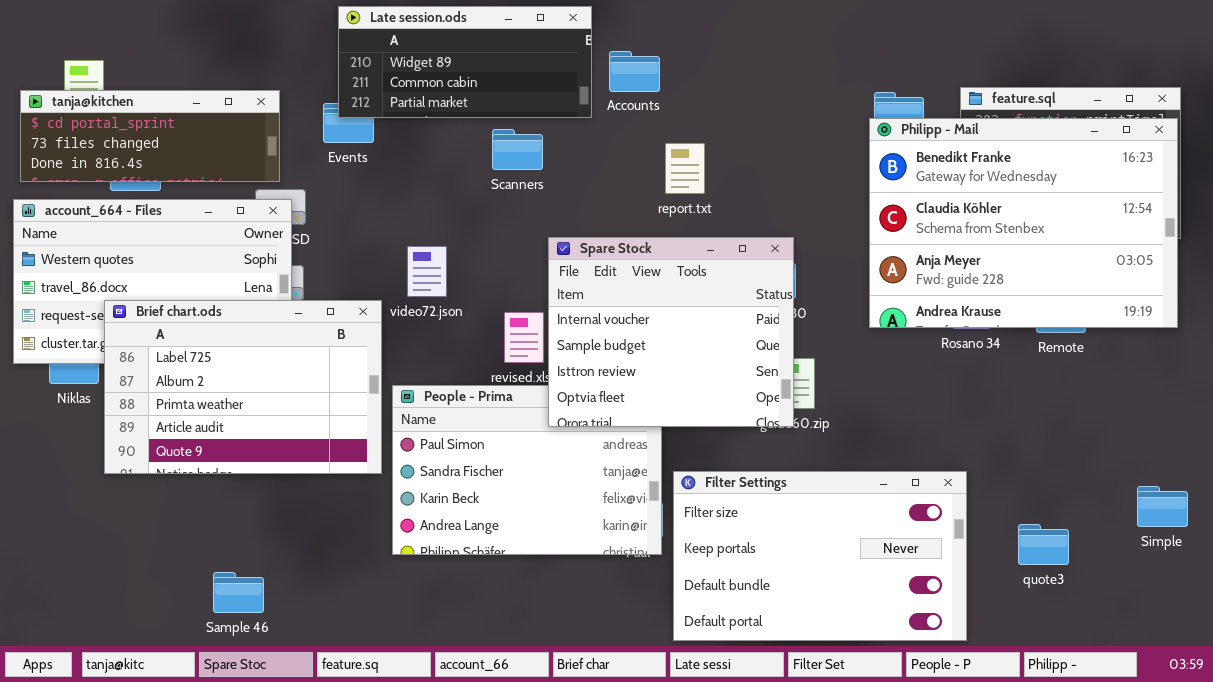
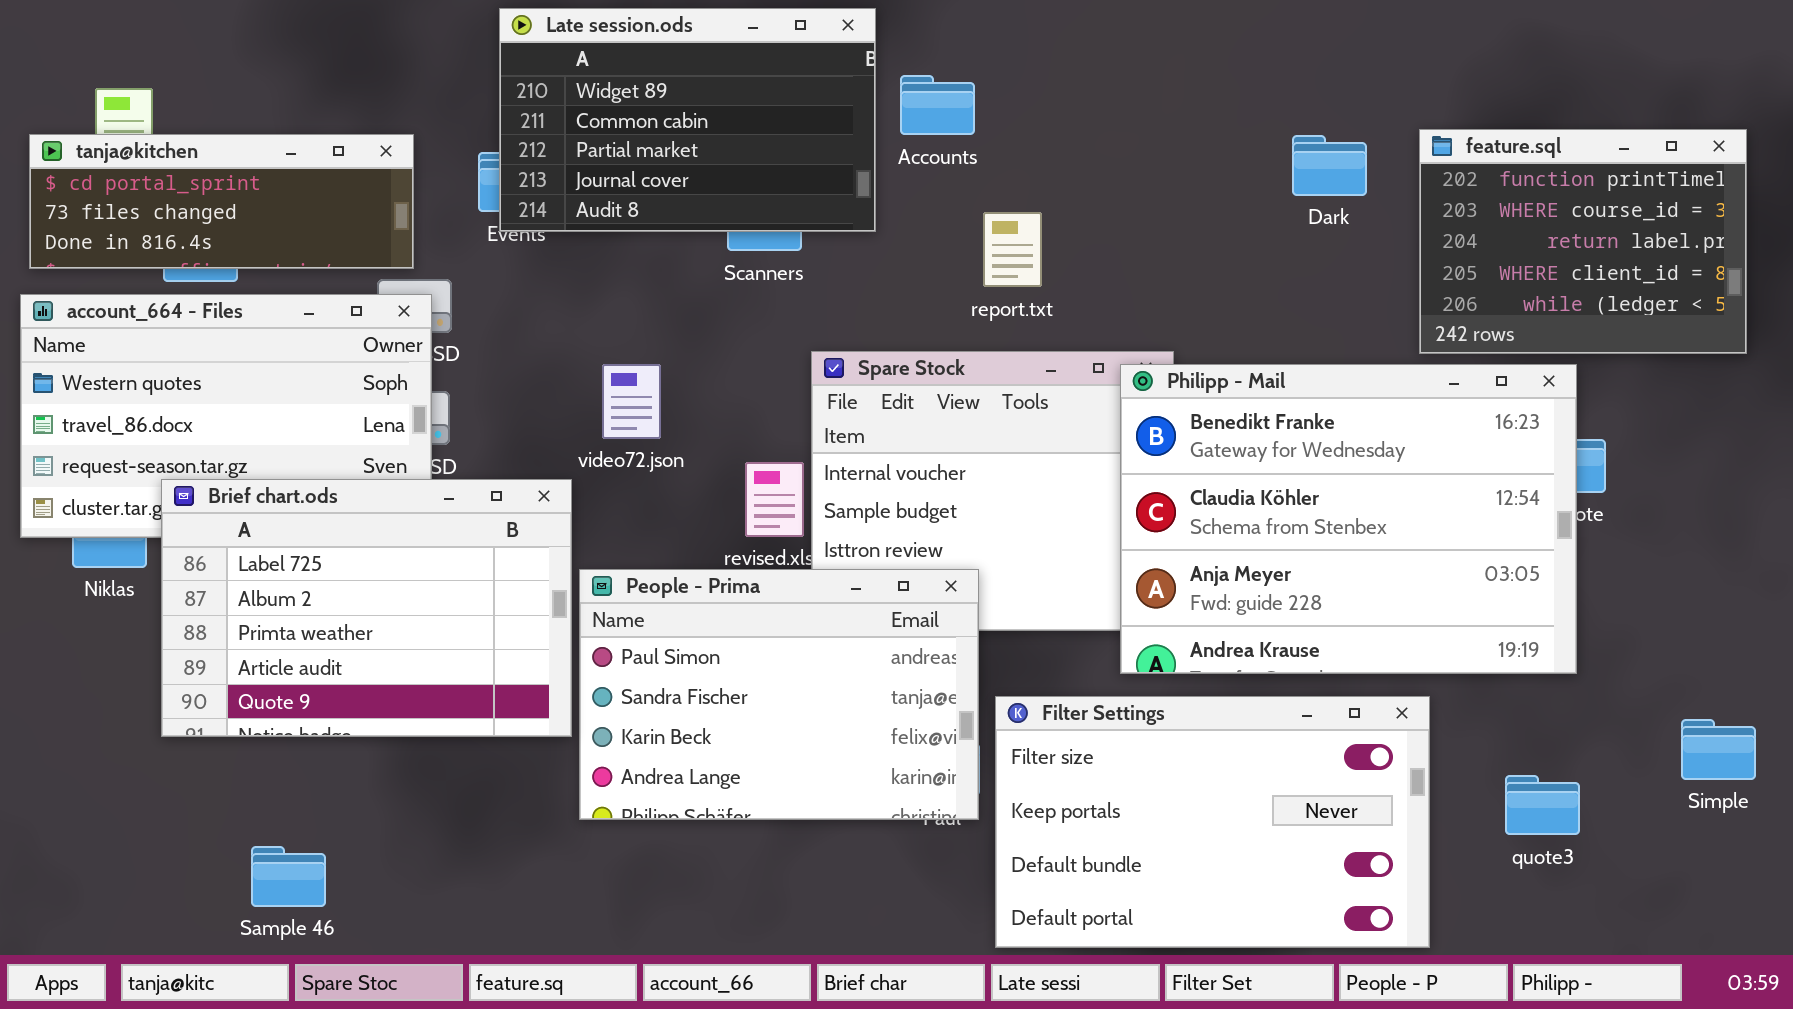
Late session.ods: [338,6,592,118] -> [499,8,876,232], resized
Philipp - Mail: [869,118,1178,328] -> [1120,364,1577,674], moved
Brief chart.ods: [104,300,382,474] -> [161,479,572,737], moved
People - Prima: [392,385,662,555] -> [579,569,979,820], raised
Sample 46: [213,572,264,613] -> [251,846,326,907], moved

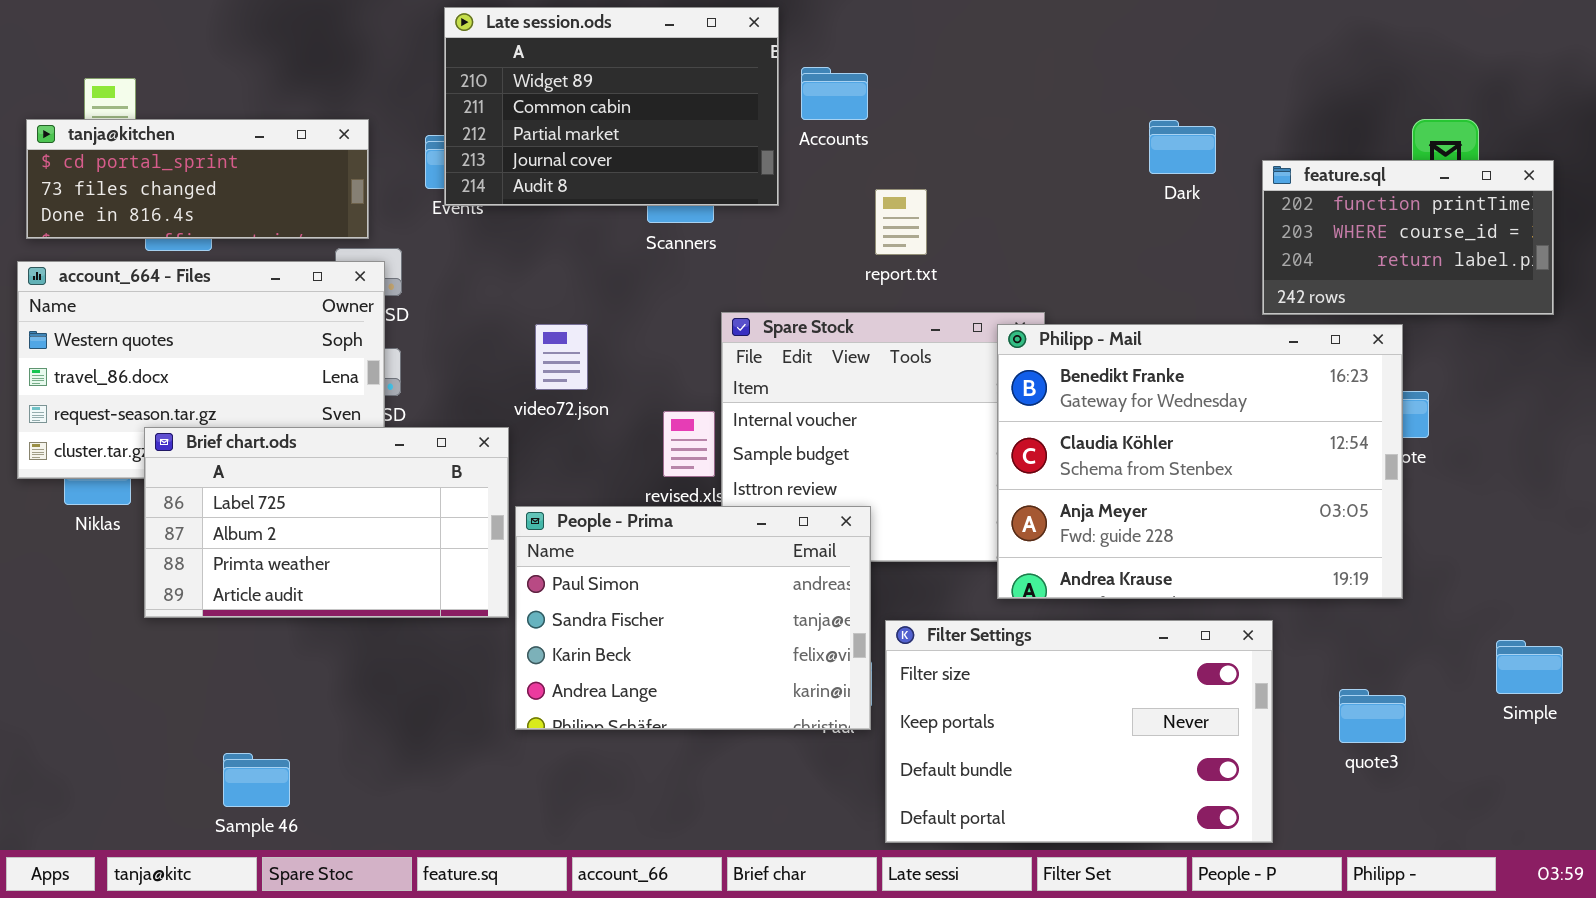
feature.sql: [1419,129,1747,354] -> [1262,160,1554,315], resized
Brief chart.ods: [161,479,572,737] -> [144,427,509,618], resized

